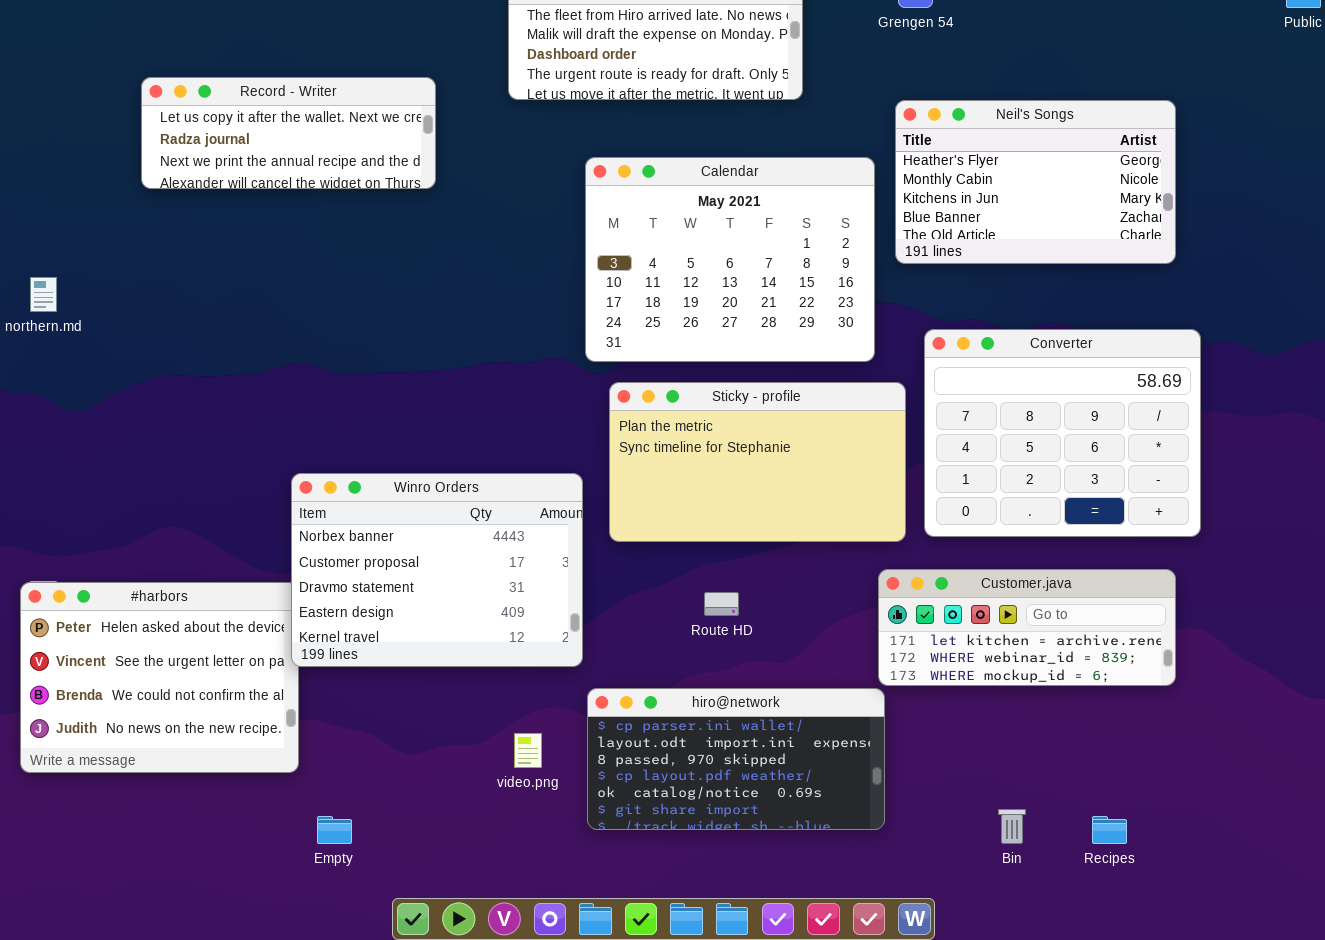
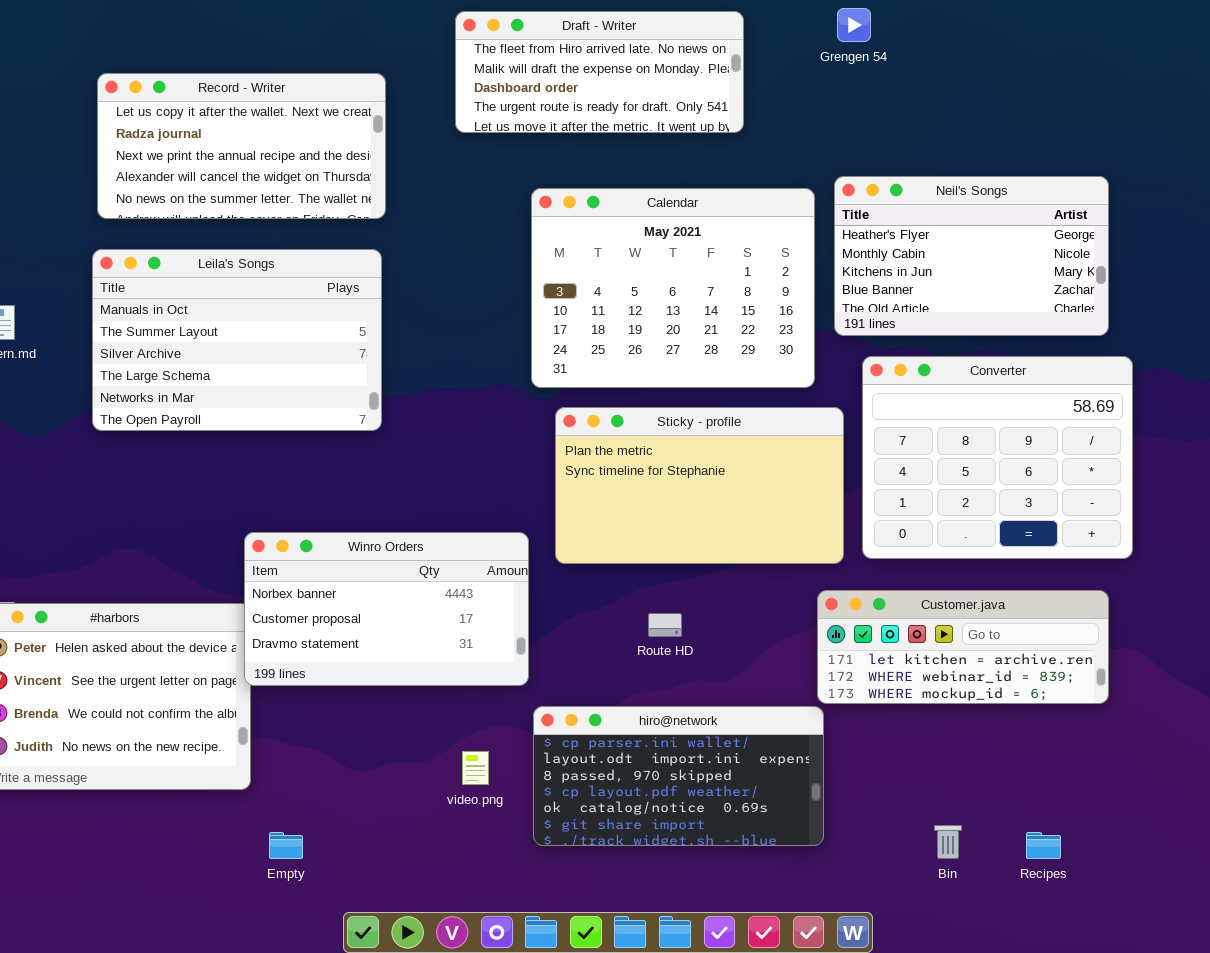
Record - Writer: [141,77,436,189] -> [97,73,386,219], resized
Neil's Songs: [895,100,1176,264] -> [834,176,1109,336], moved
Leila's Songs: none -> [92,249,382,431], opened
Winro Orders: [291,473,583,667] -> [244,532,529,686], resized

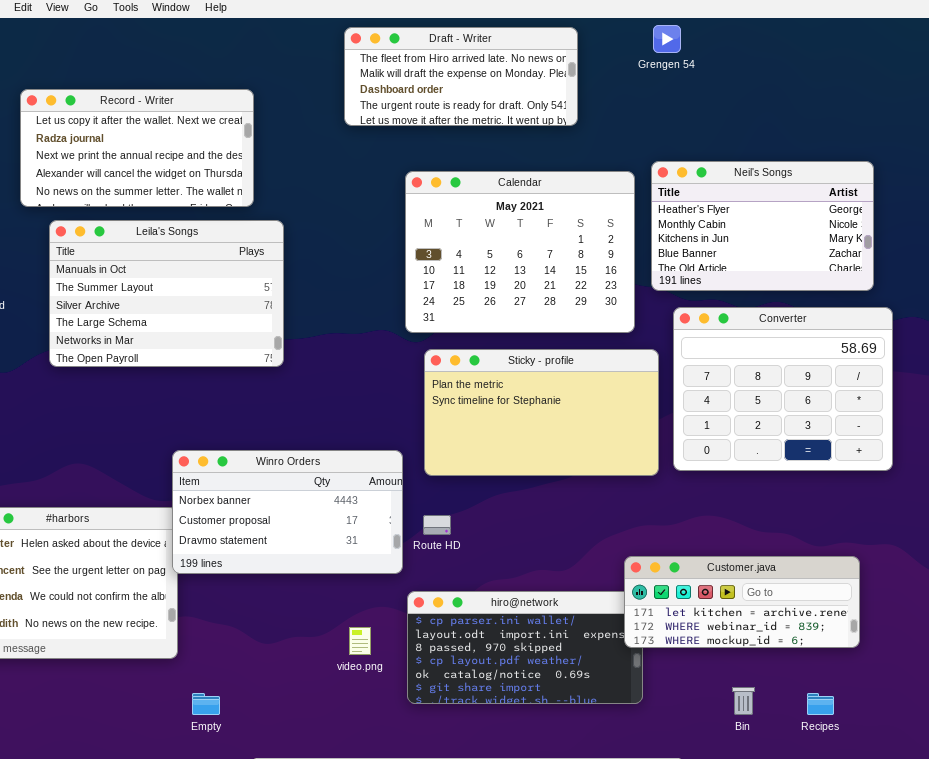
Record - Writer: [97,73,386,219] -> [20,89,254,207], moved
Customer.java: [817,590,1109,704] -> [624,556,860,648], moved
Route HD: [648,613,682,637] -> [423,515,451,535], moved

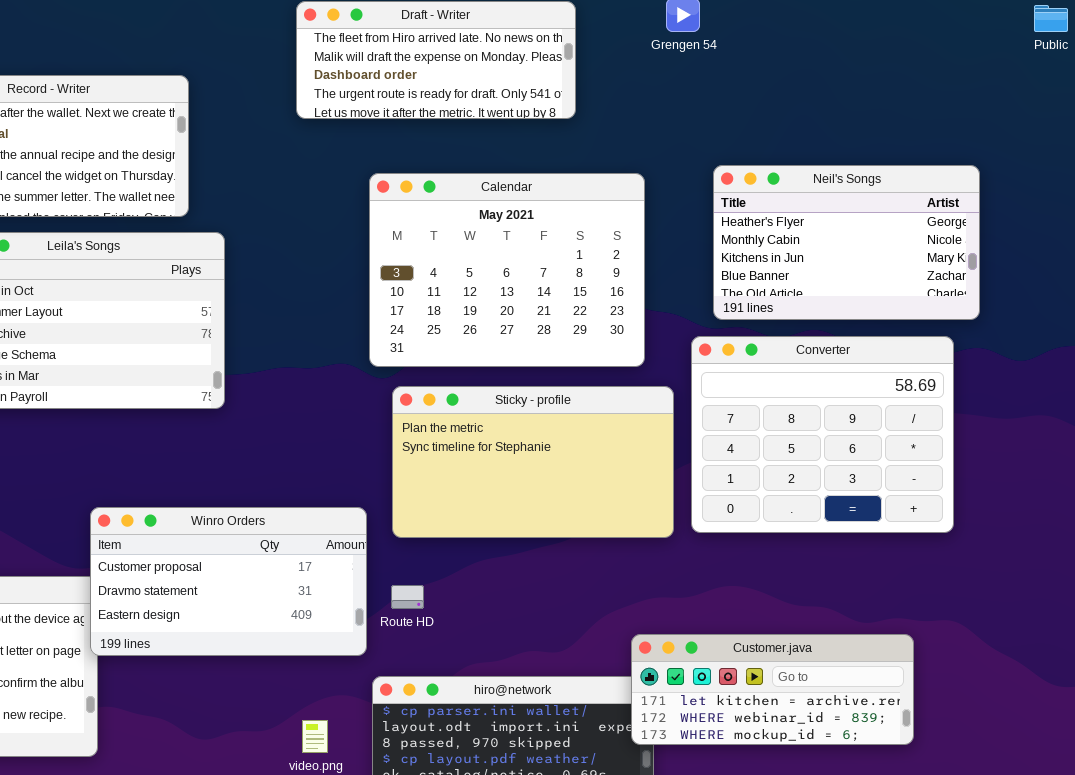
Neil's Songs: [651,161,874,291] -> [713,165,980,320], moved
Winro Orders: [172,450,403,574] -> [90,507,367,656], scrolled down 1 row

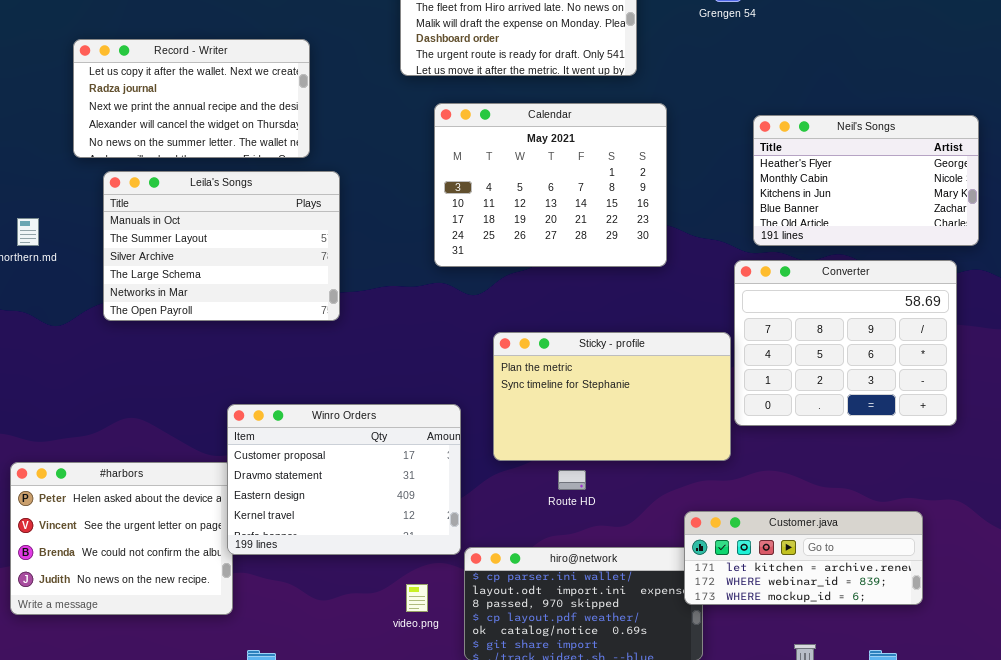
Calendar: [369,173,645,367] -> [434,103,667,267], moved
Sticky - profile: [392,386,674,538] -> [493,332,731,461], moved
Winro Orders: [90,507,367,656] -> [227,404,461,555], resized
Route HD: [391,585,424,609] -> [558,470,586,490], moved

